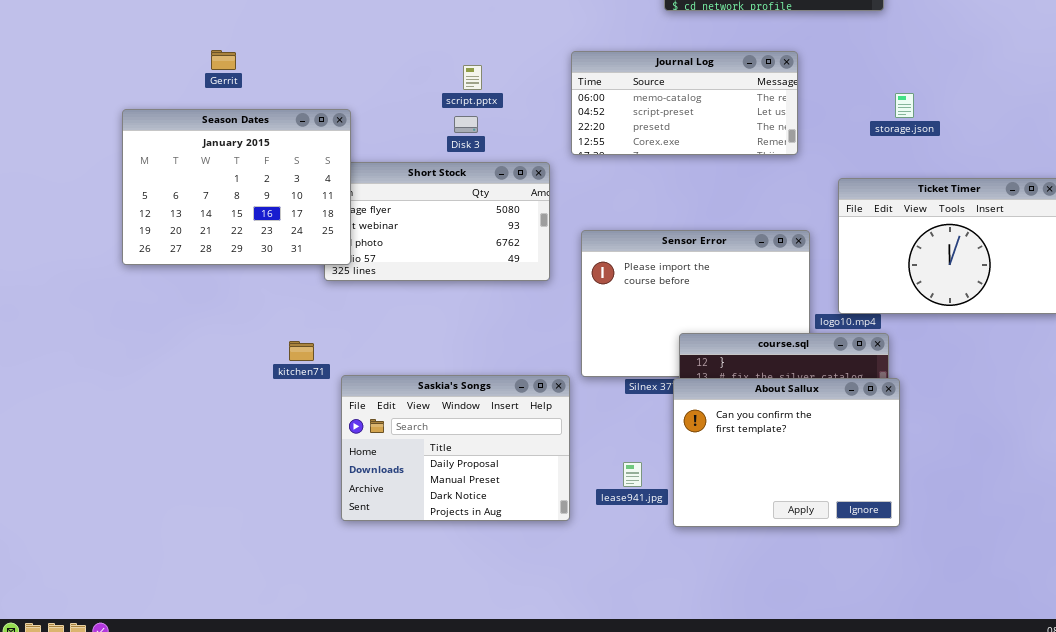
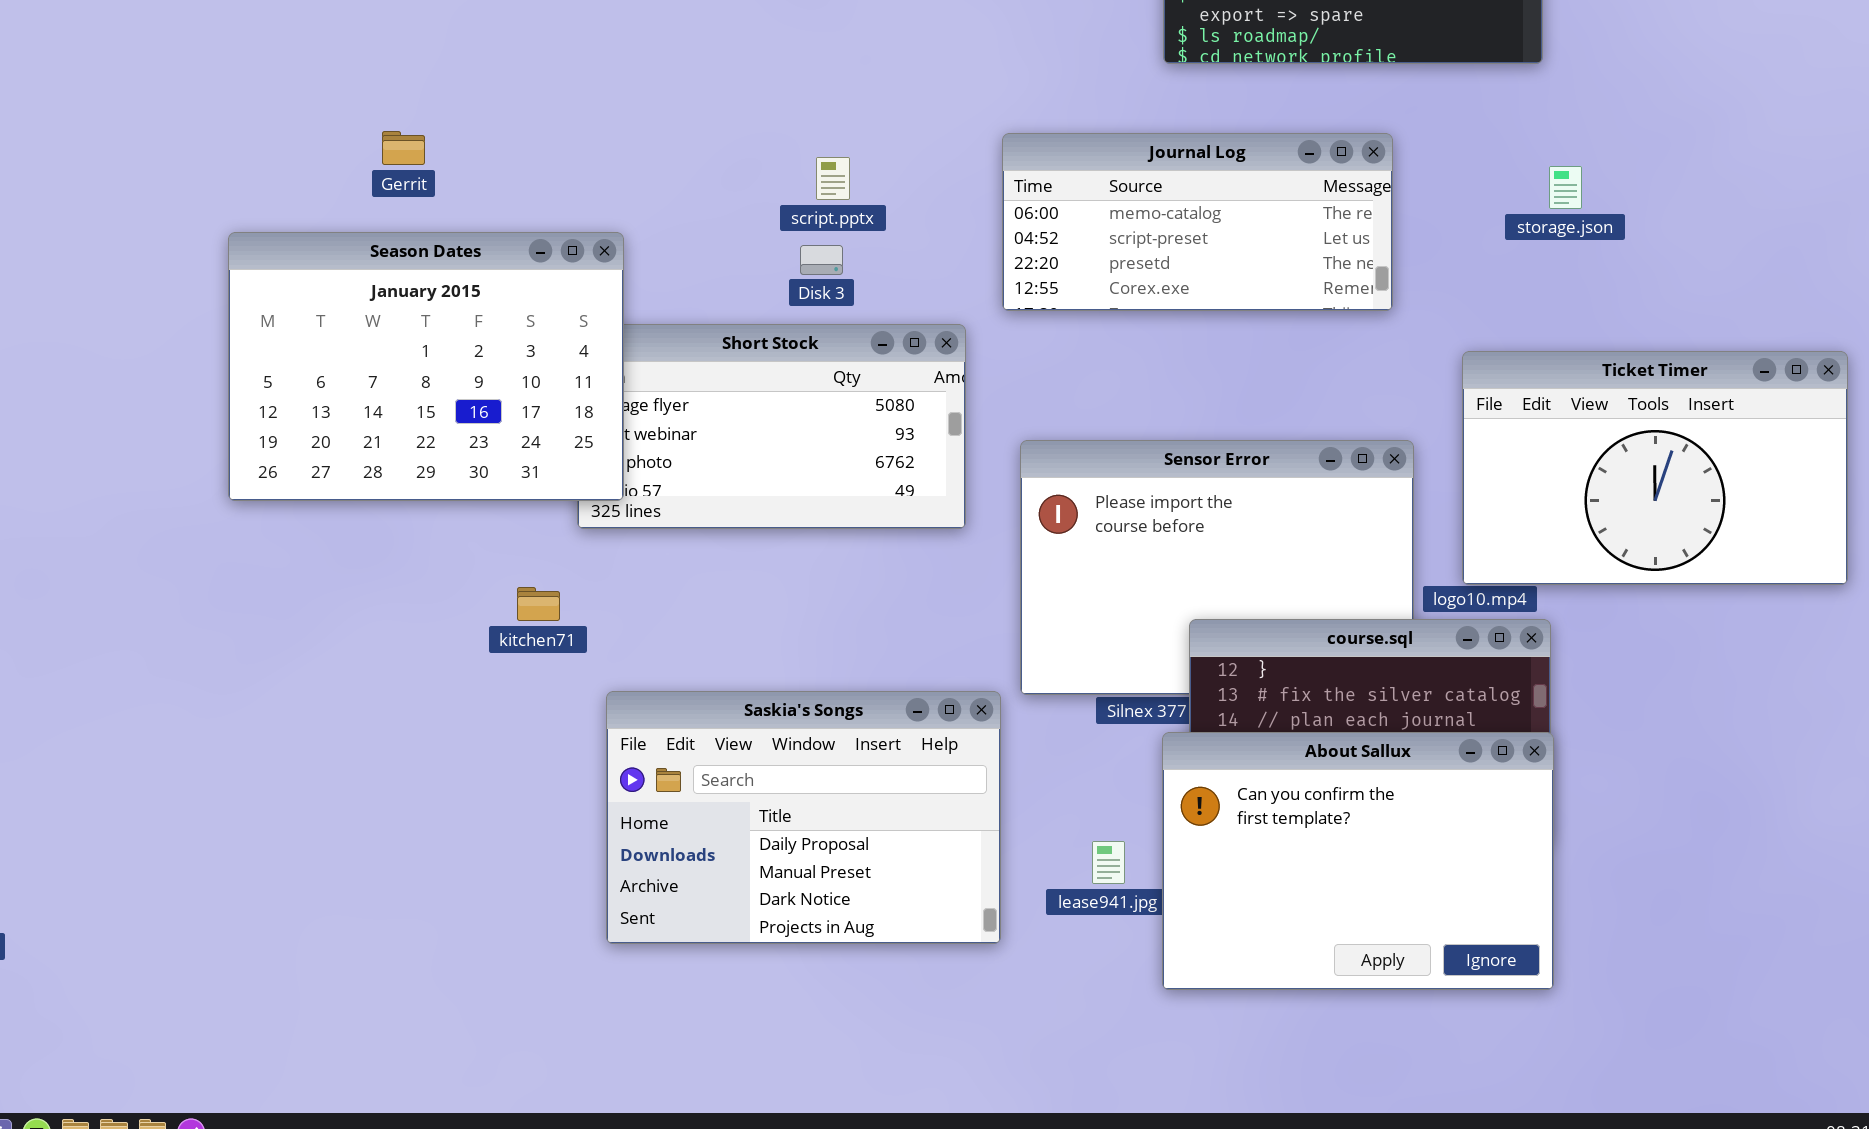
storage.json: [895,93,914,118] -> [1549,166,1582,209], moved
kitchen71: [289,341,314,361] -> [517,587,560,621], moved
About Sallux: [673,378,900,527] -> [1162,732,1554,990], moved

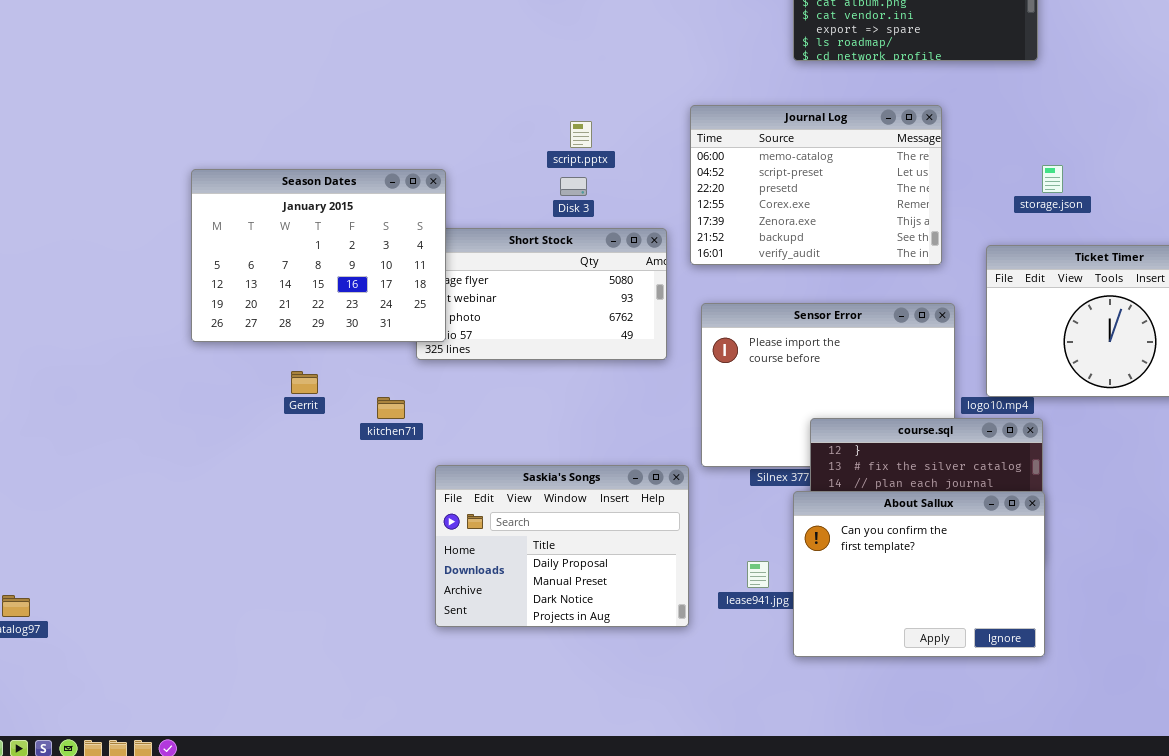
Gerrit: [382,131,425,165] -> [291,371,318,394], moved
Journal Log: [1002,133,1393,311] -> [690,105,942,265], resized
storage.json: [1549,166,1582,209] -> [1042,165,1063,193], moved

